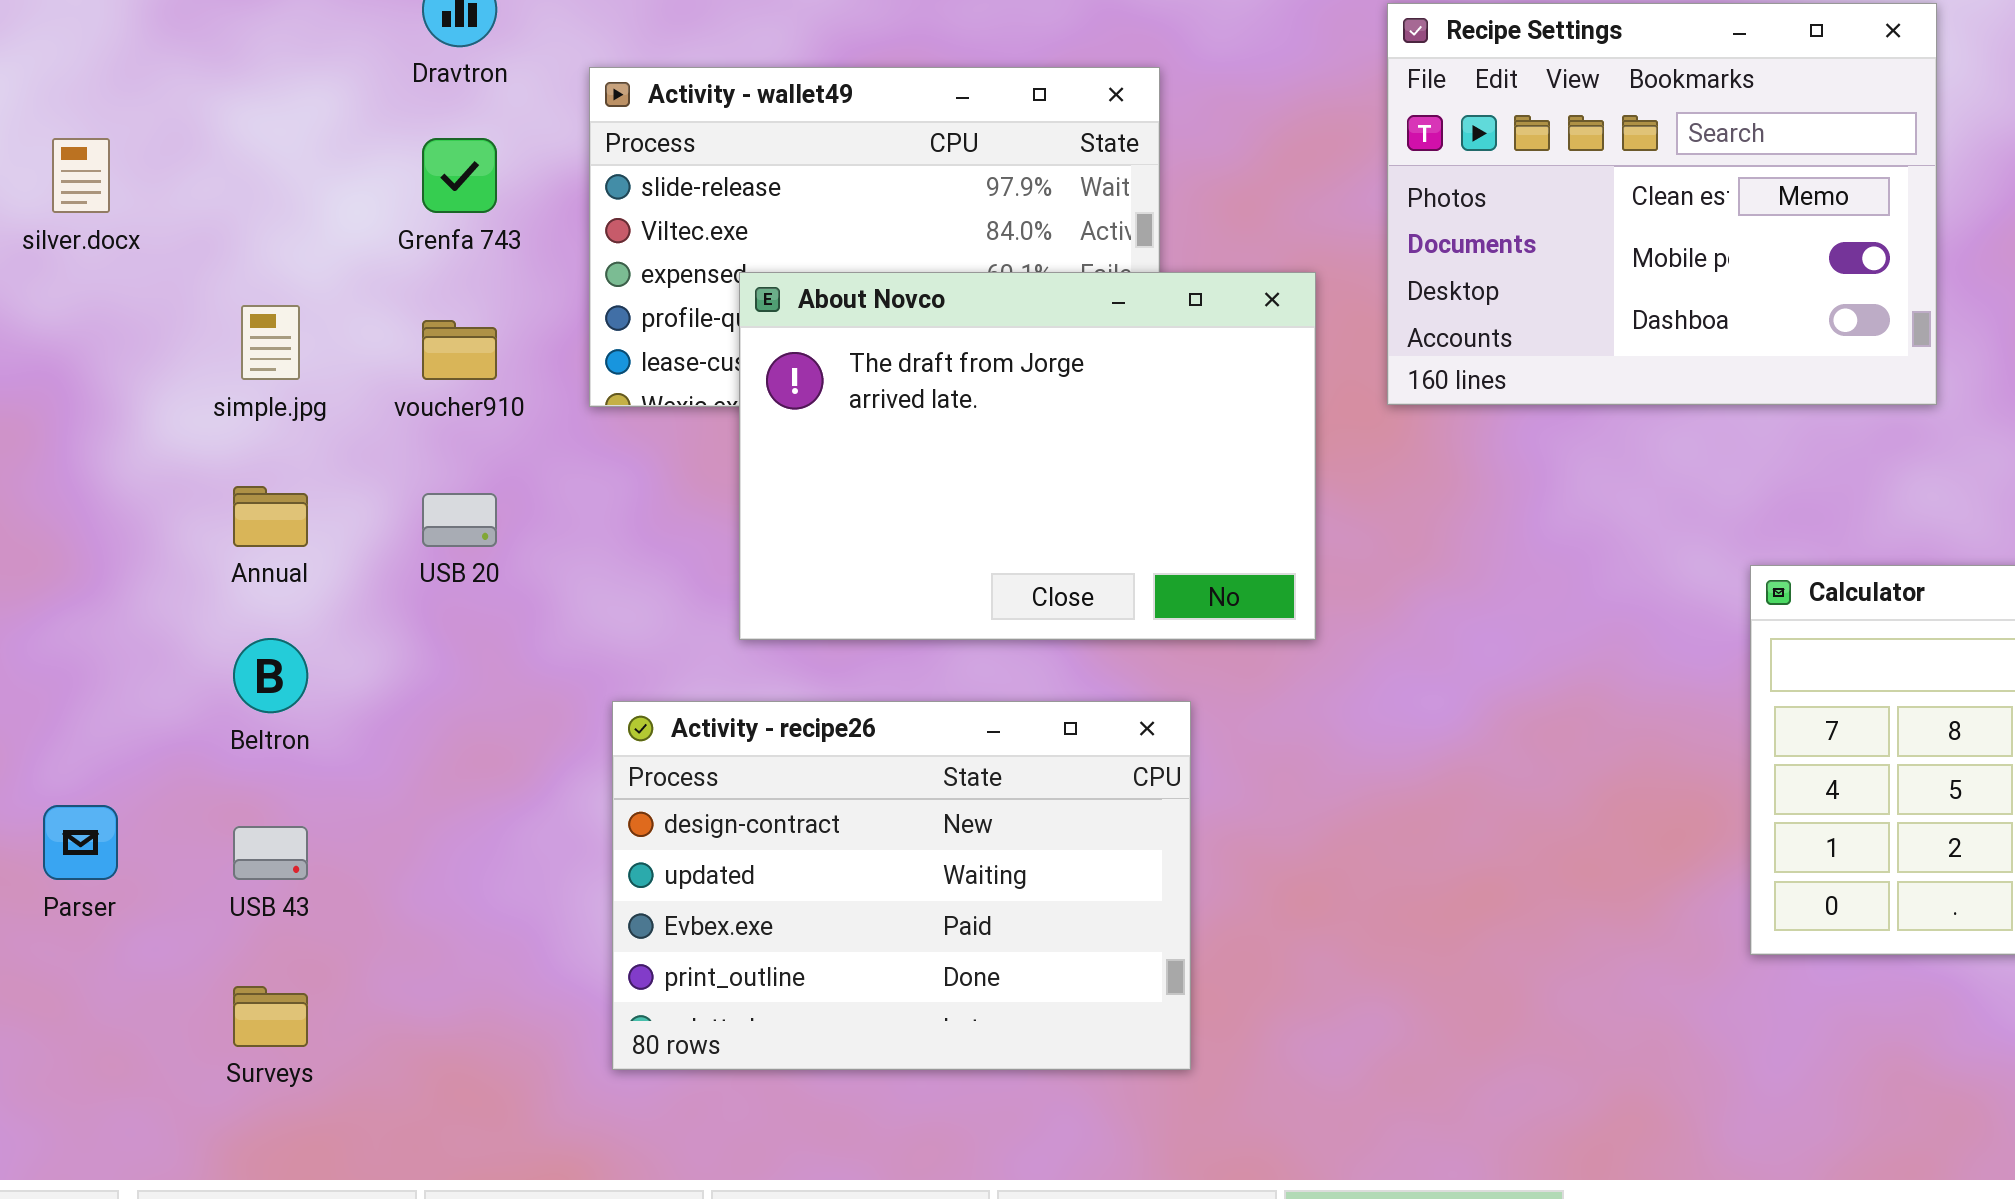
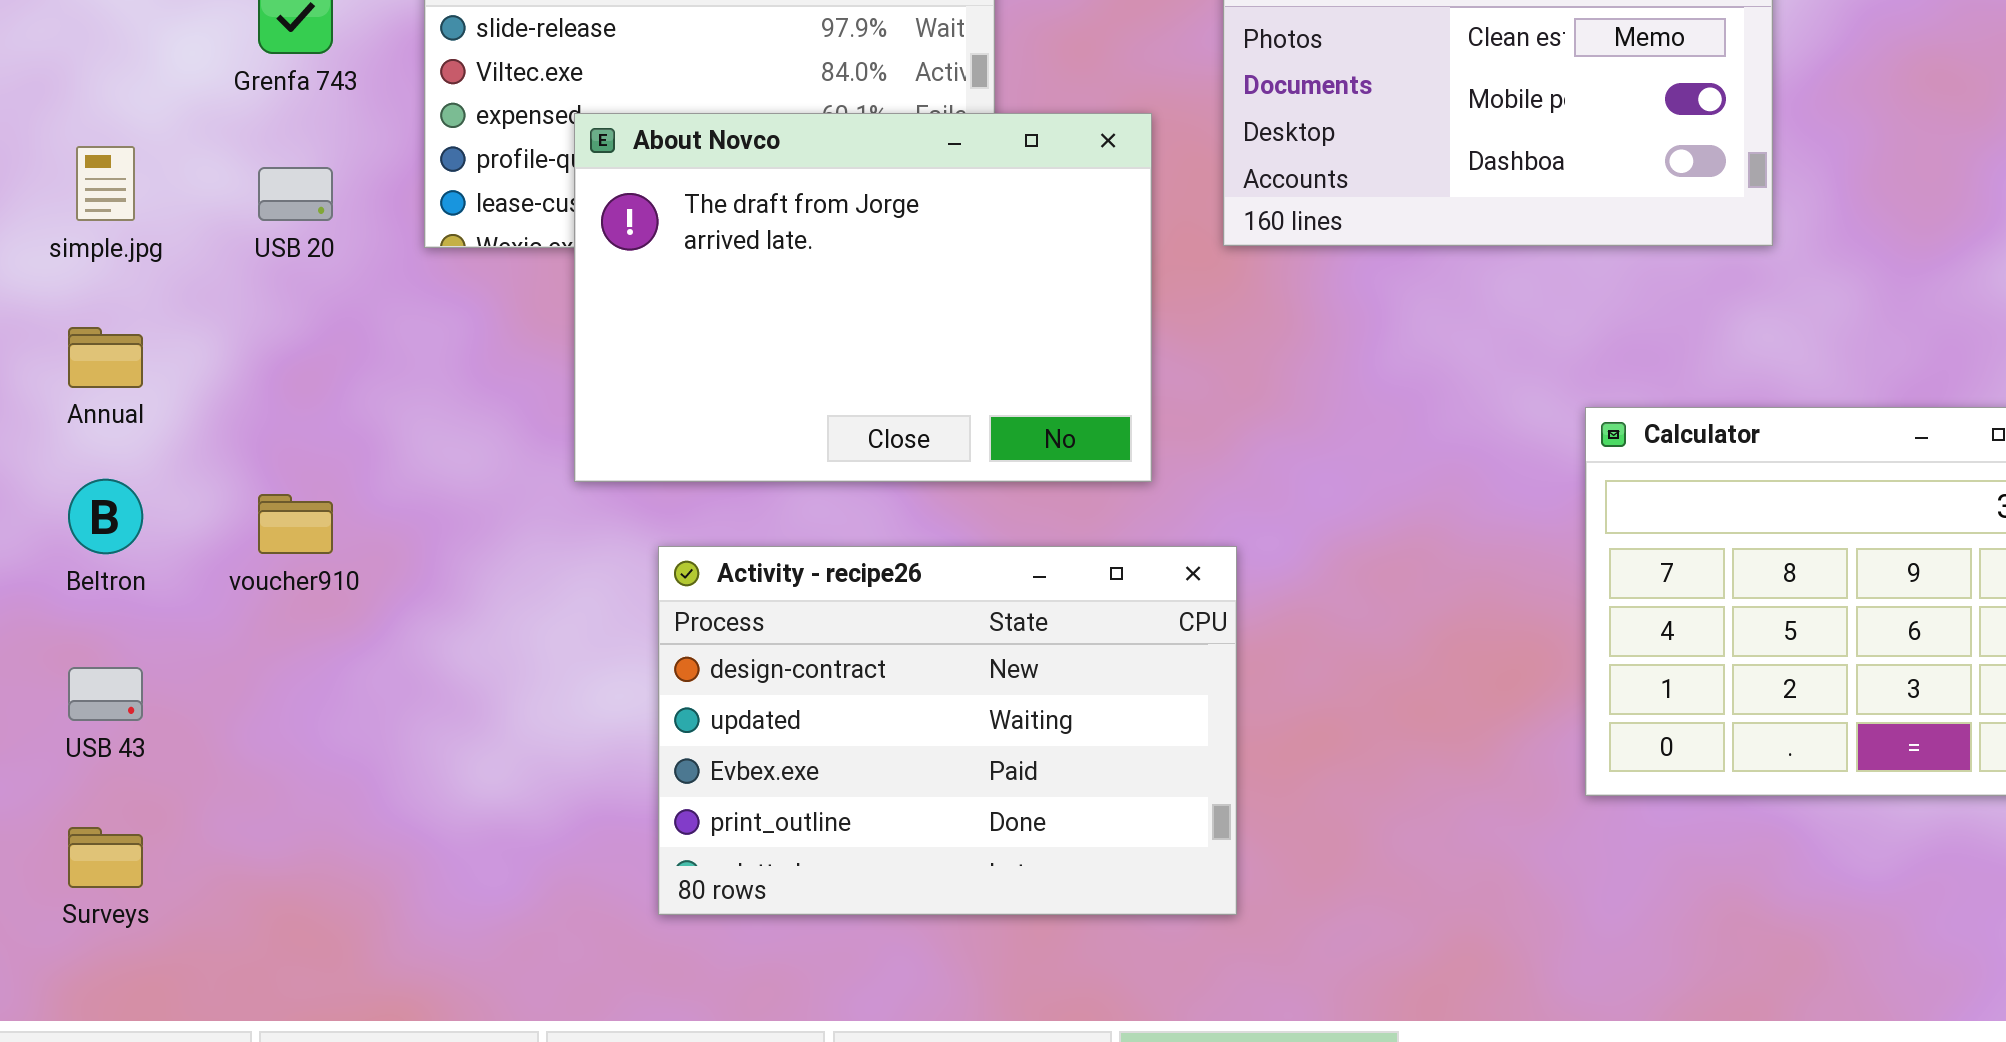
voucher910: [422,320,497,380] -> [258,494,333,554], moved
USB 20: [422,493,497,547] -> [258,167,333,221], moved
Activity - recipe26: [612,701,1191,1070] -> [658,546,1237,915], moved

